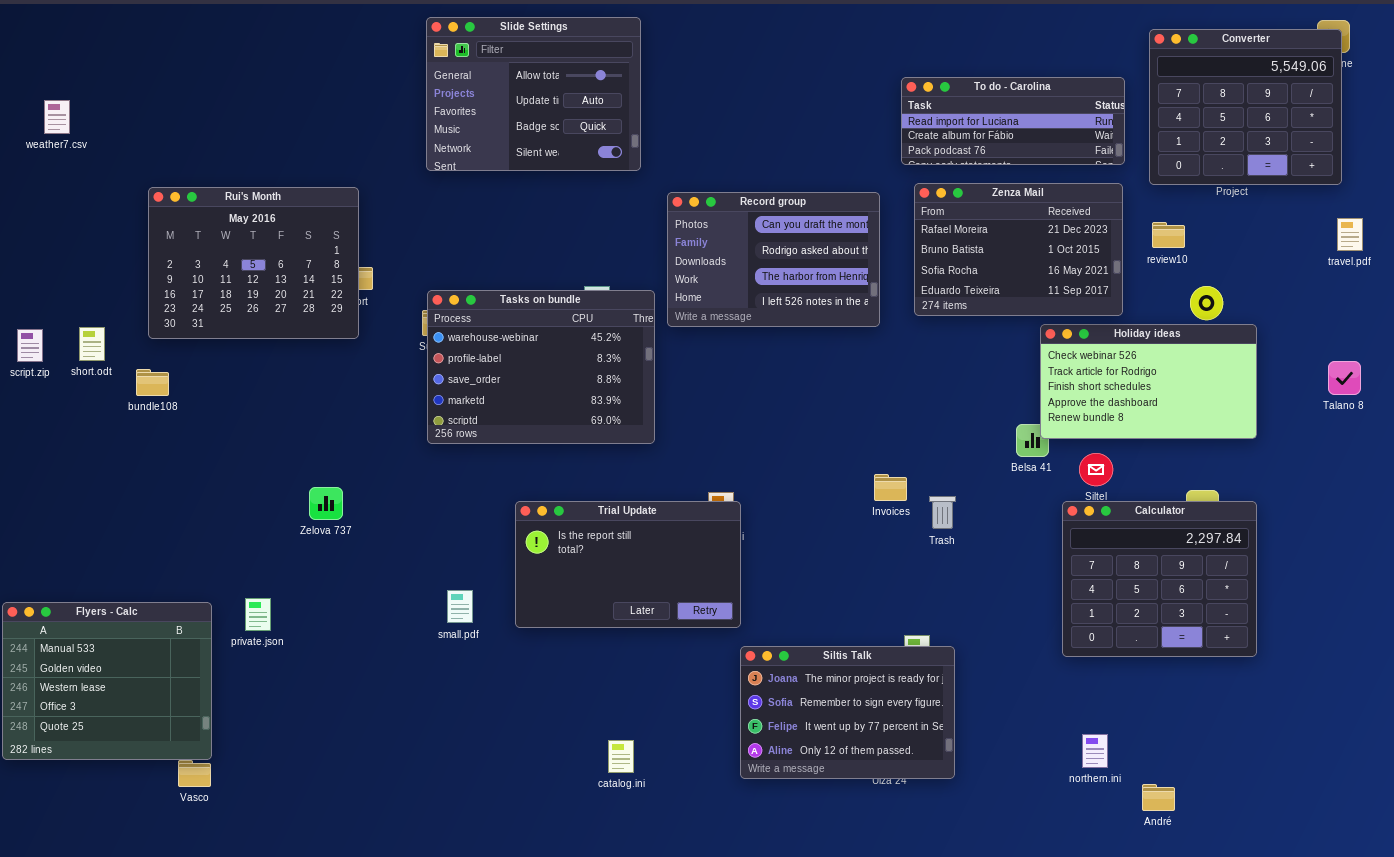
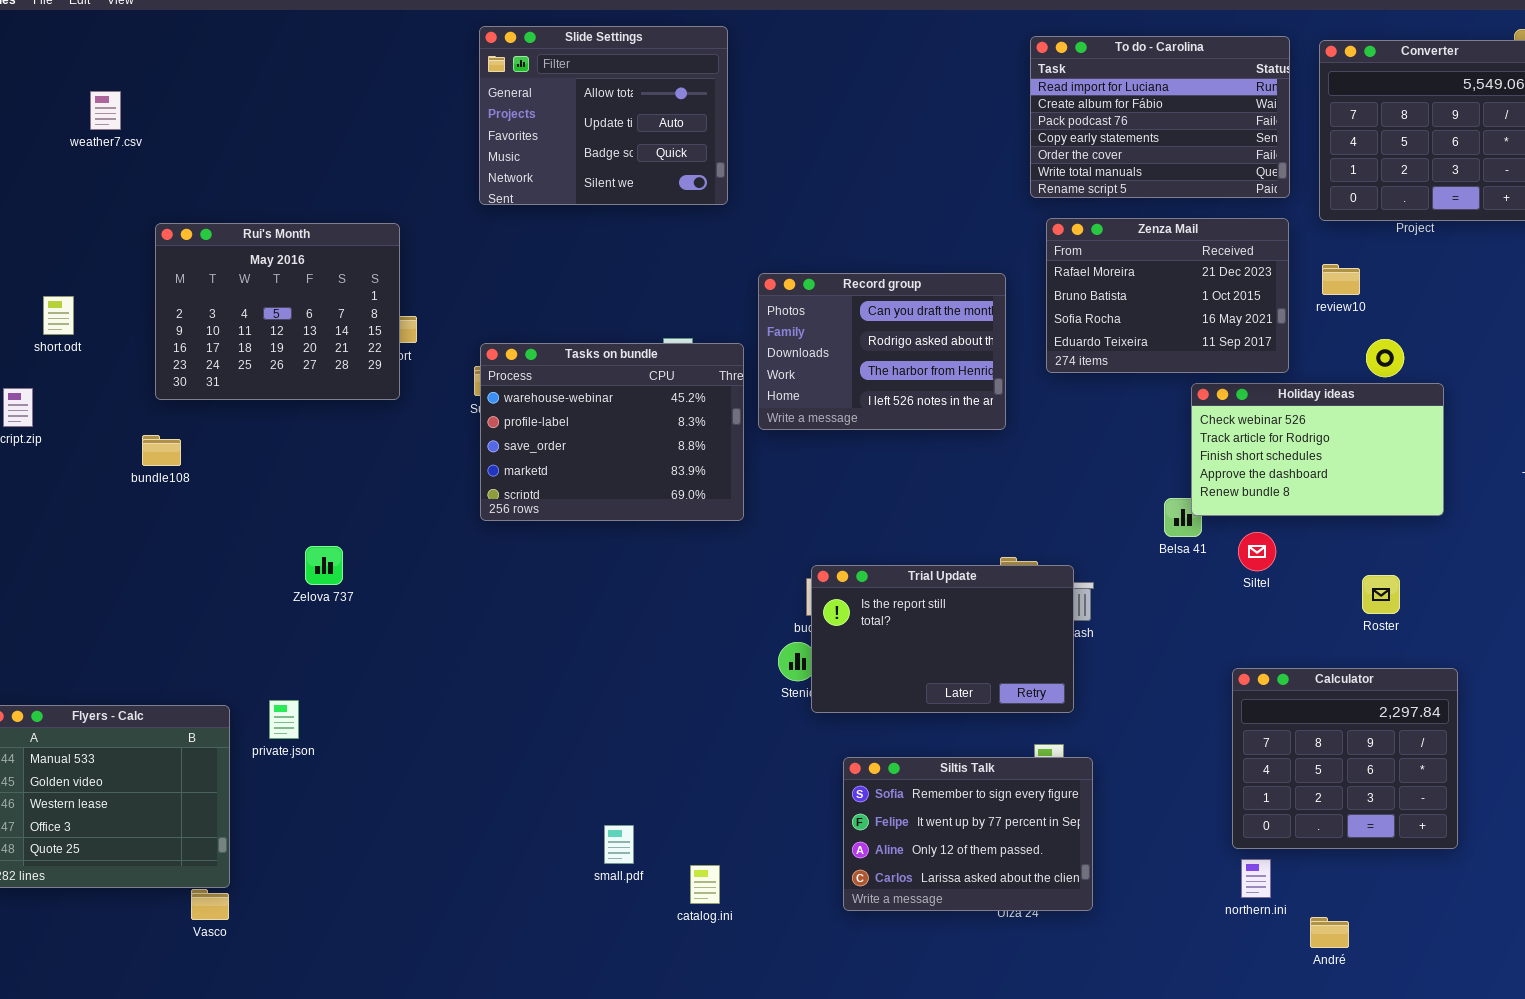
To do - Carolina: [901,77,1125,165] -> [1030,36,1290,198], resized
weather7.csv: [44,100,70,134] -> [90,91,121,130], moved
Record group: [667,192,880,327] -> [758,273,1006,430], moved
short.odt: [79,327,105,361] -> [43,296,74,335], moved
Zelova 737: [309,487,343,520] -> [305,546,343,585], moved
Trial Update: [515,501,741,628] -> [811,565,1074,713], moved
Calculator: [1062,501,1257,657] -> [1232,668,1458,849], moved
small.pdf: [447,590,473,623] -> [604,825,634,864], moved
Siltis Talk: [740,646,955,779] -> [843,757,1093,911], scrolled down 1 row

